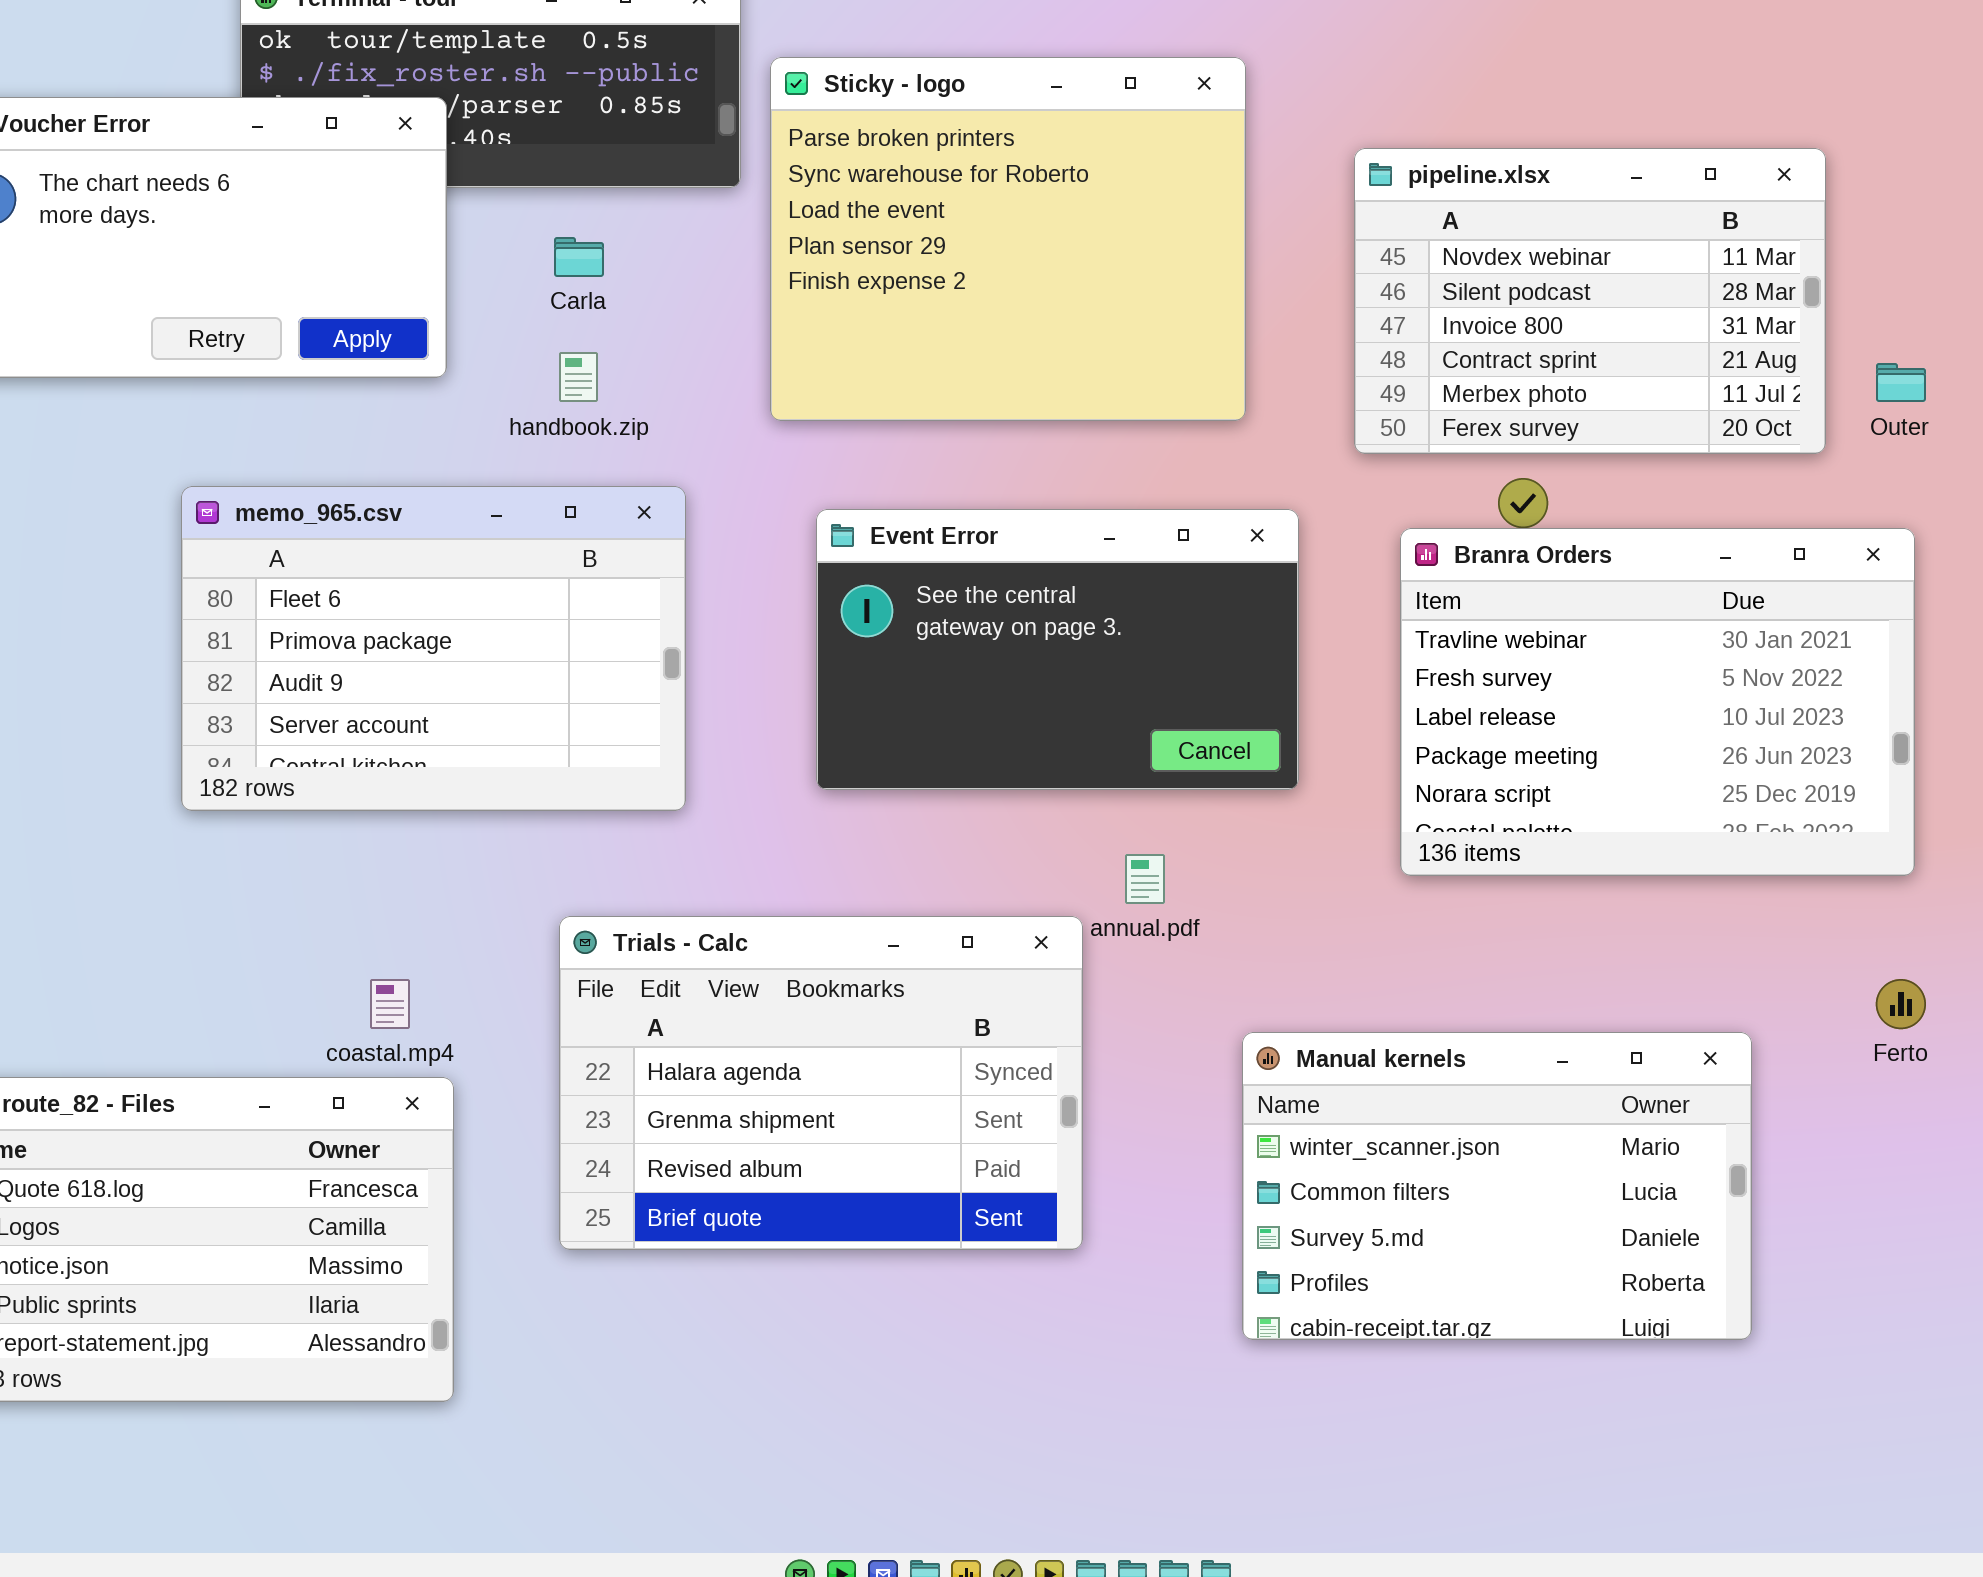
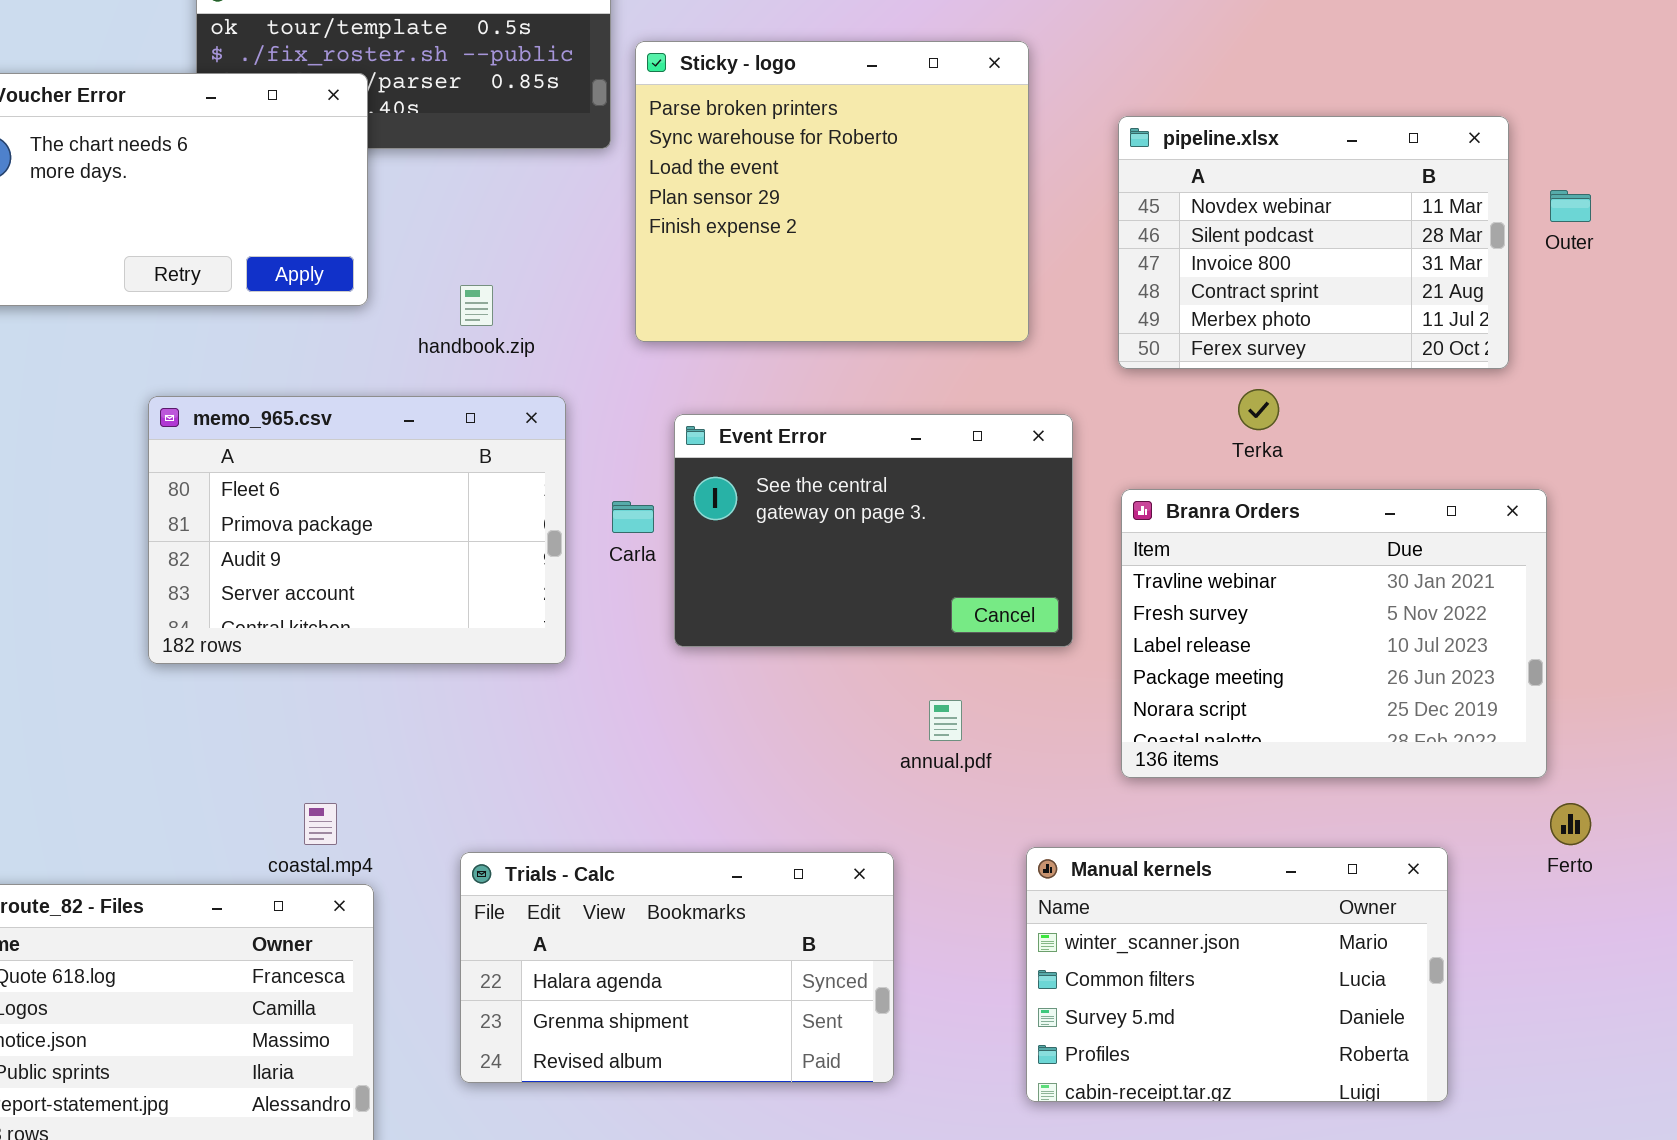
Carla: [554,237,604,277] -> [612,501,654,533], moved
Outer: [1876,363,1926,402] -> [1550,190,1591,222], moved
Branra Orders: [1400,528,1915,876] -> [1121,489,1547,778], moved
Trials - Calc: [559,916,1083,1250] -> [460,852,894,1083], moved, resized

